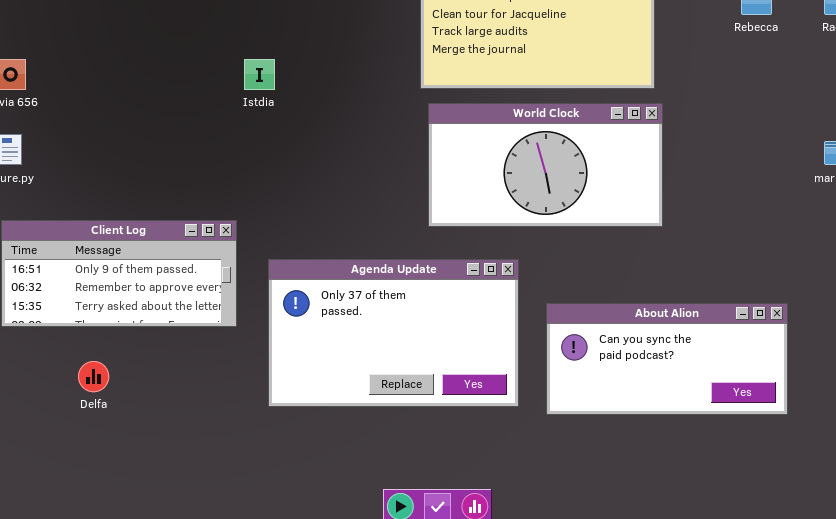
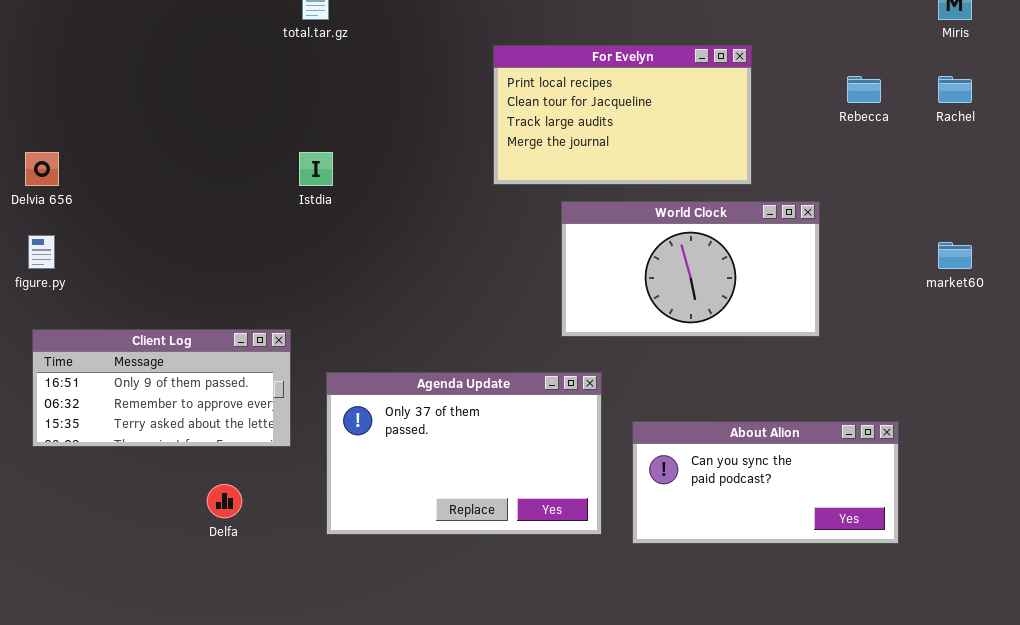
World Clock: [428,103,663,227] -> [561,201,820,337], moved
Delfa: [78,361,109,392] -> [207,484,242,518], moved

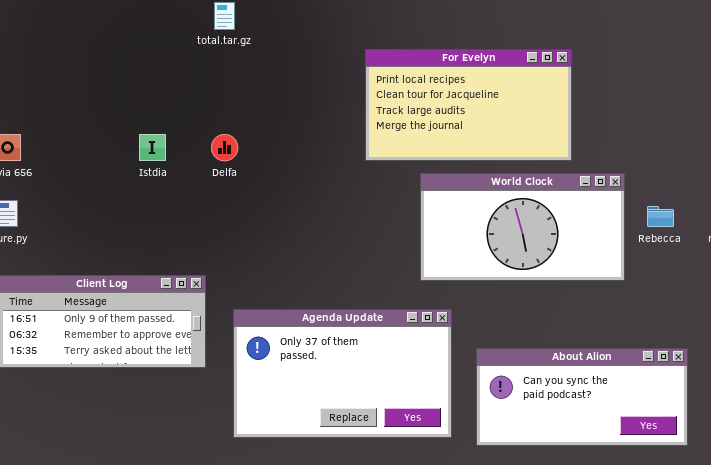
Rebecca: [847,76,881,103] -> [647,206,674,227], moved
Istdia: [299,152,333,186] -> [139,134,166,161], moved
Delfa: [207,484,242,518] -> [211,134,238,161], moved

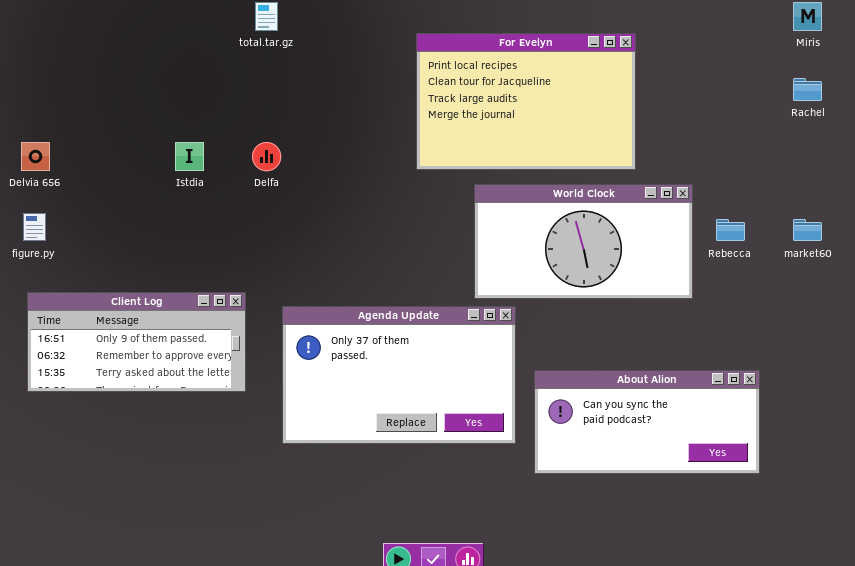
For Evelyn: [365,49,572,161] -> [416,33,636,170], resized
Agenda Update: [233,309,452,438] -> [282,306,516,444], moved

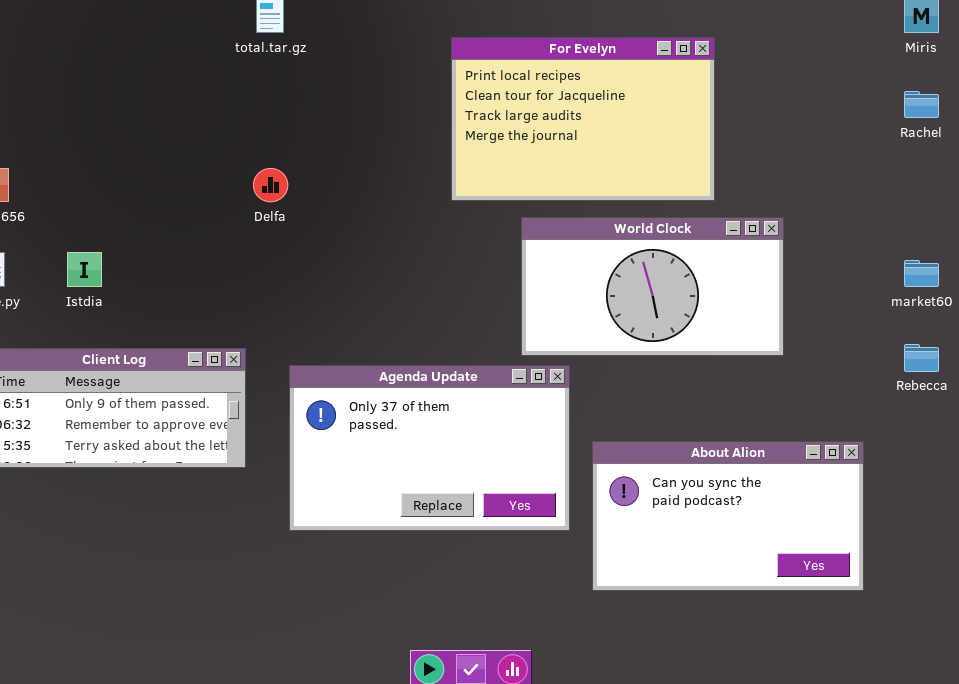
Istdia: [175,142,204,171] -> [67,252,102,287], moved
Rebecca: [716,219,745,241] -> [904,344,939,372], moved
About Alion: [534,370,760,474] -> [592,441,864,591], resized

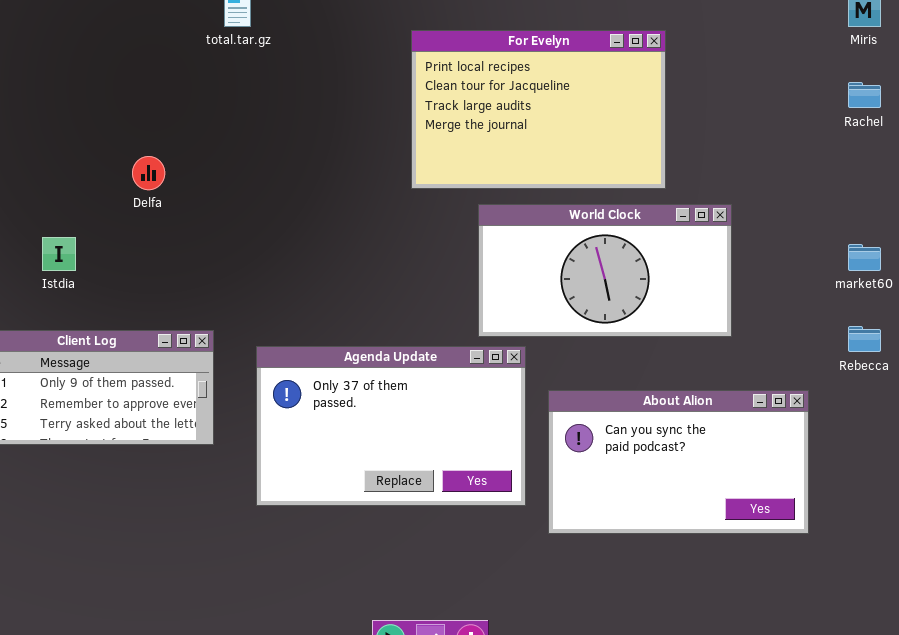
Delfa: [253,168,288,202] -> [132,156,165,190], moved
About Alion: [592,441,864,591] -> [548,390,809,534], moved

